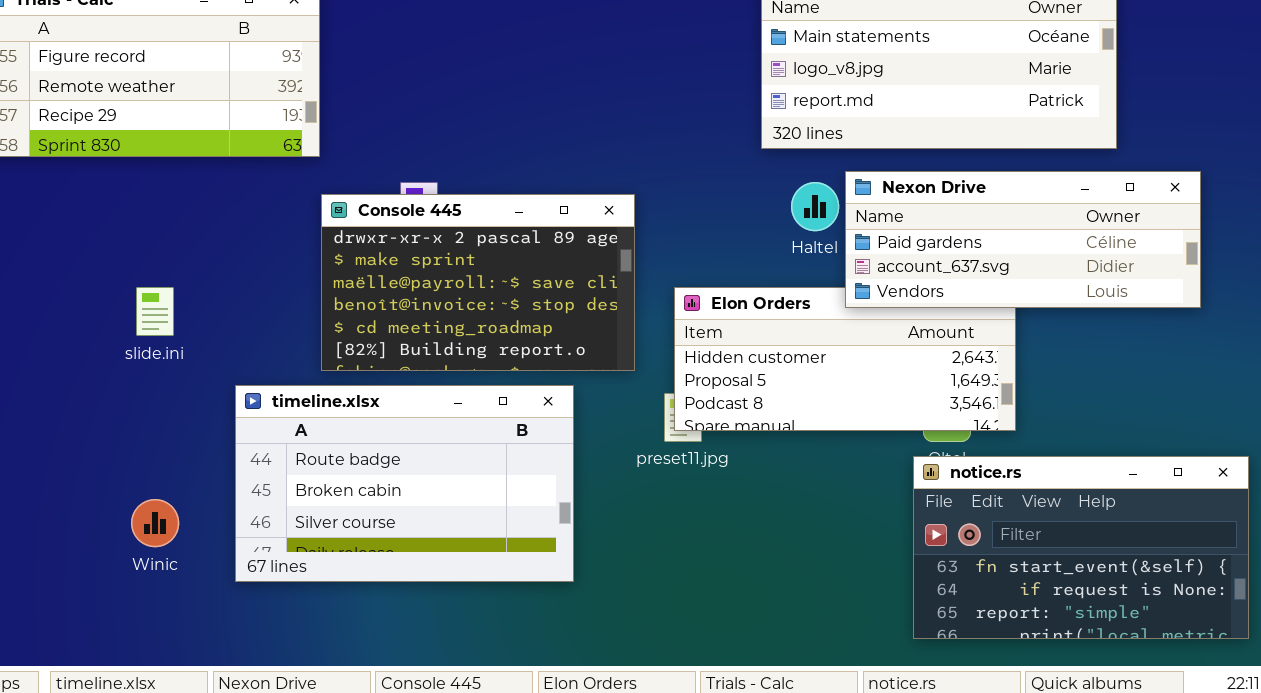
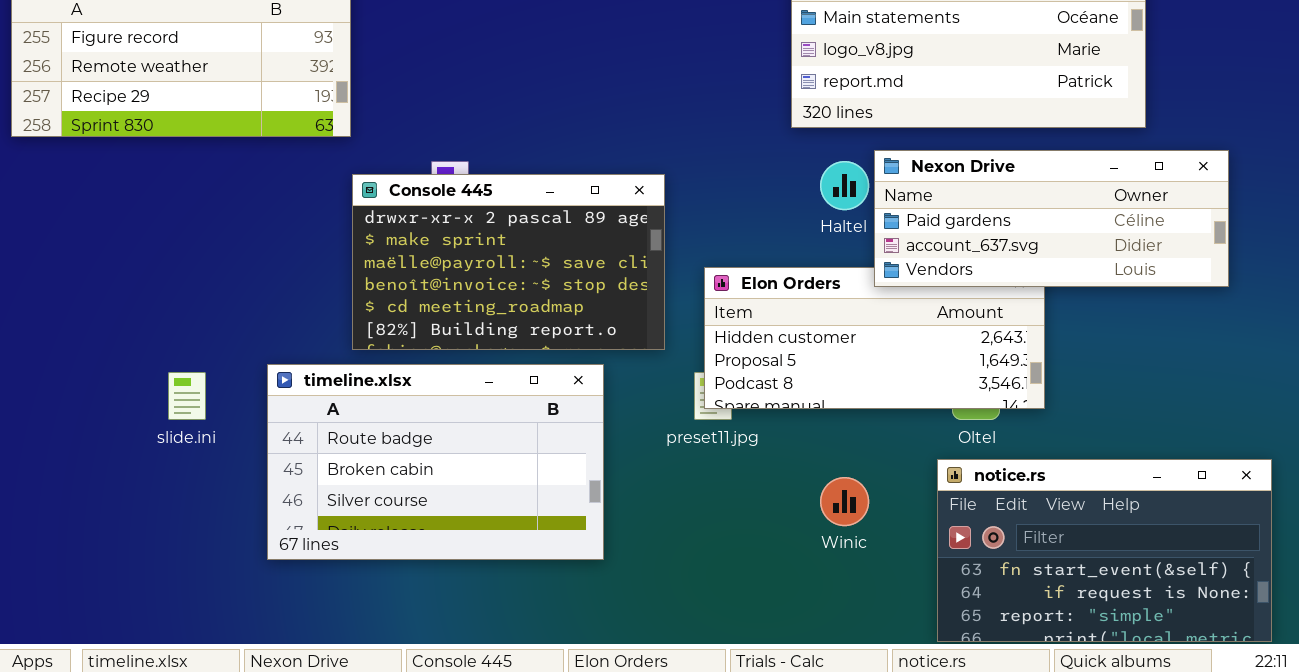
slide.ini: [136,287,174,336] -> [168,372,206,420], moved
notice.rs: [913,456,1249,639] -> [937,459,1272,642], moved
Winic: [131,499,179,547] -> [820,477,869,526], moved

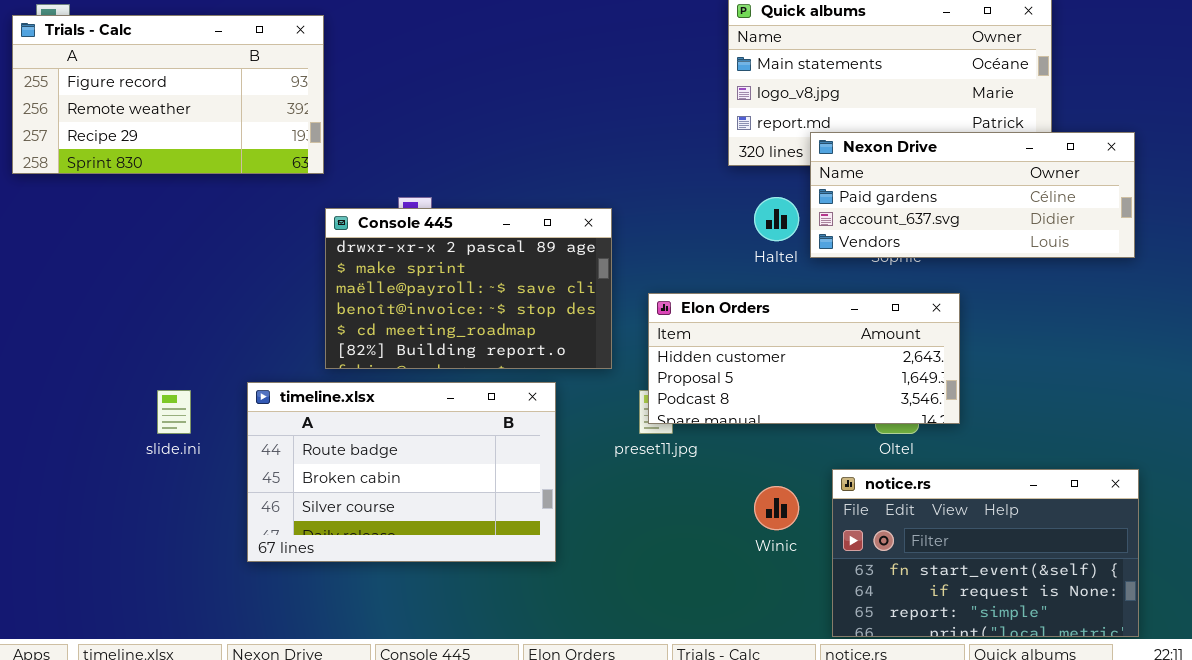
Nexon Drive: [874,150,1229,287] -> [810,132,1135,258], moved
notice.rs: [937,459,1272,642] -> [832,469,1139,637], moved

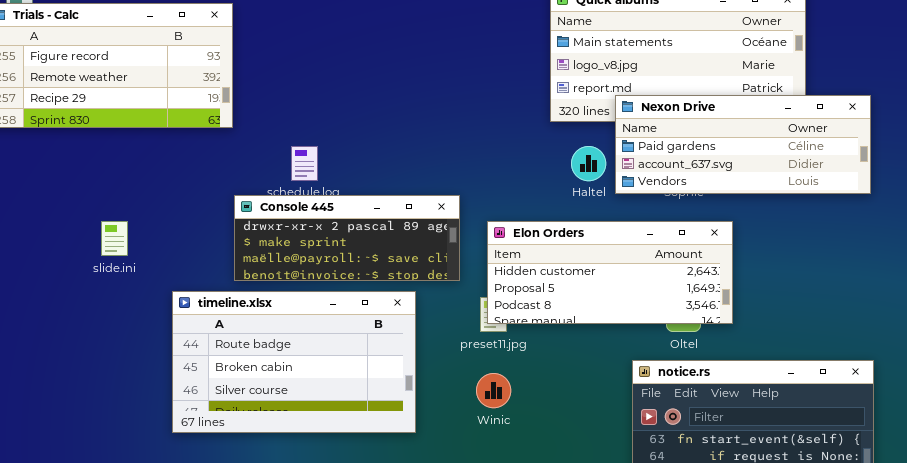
Console 445: [325,208,612,369] -> [234,195,460,281], resized
slide.ini: [157,390,191,434] -> [101,221,128,256], moved
Winic: [754,486,799,530] -> [476,373,511,408], moved

